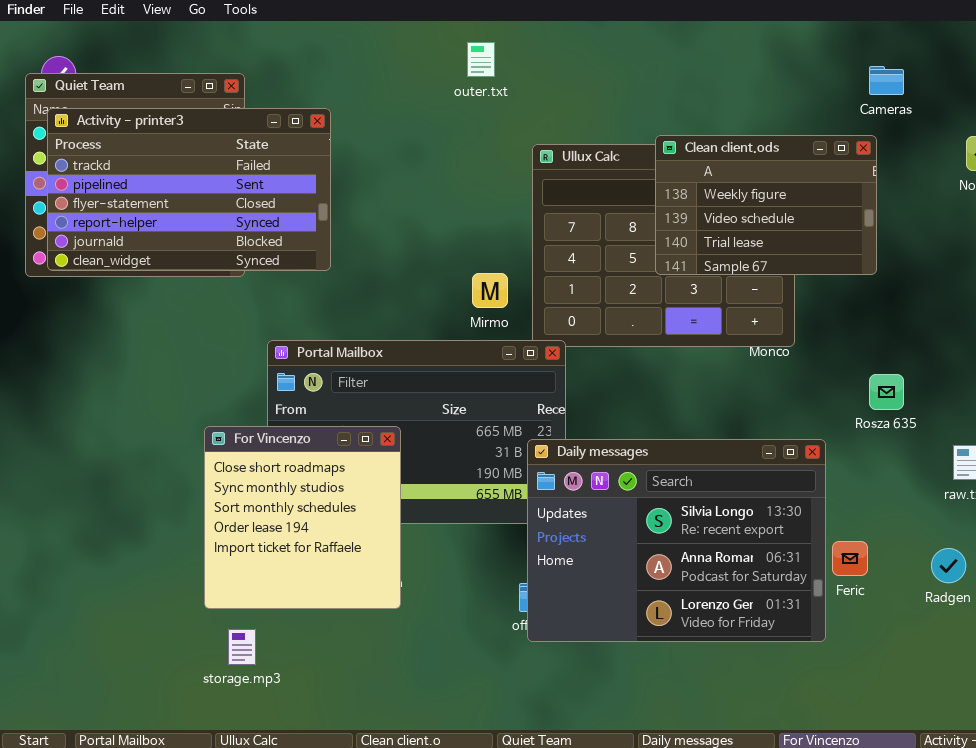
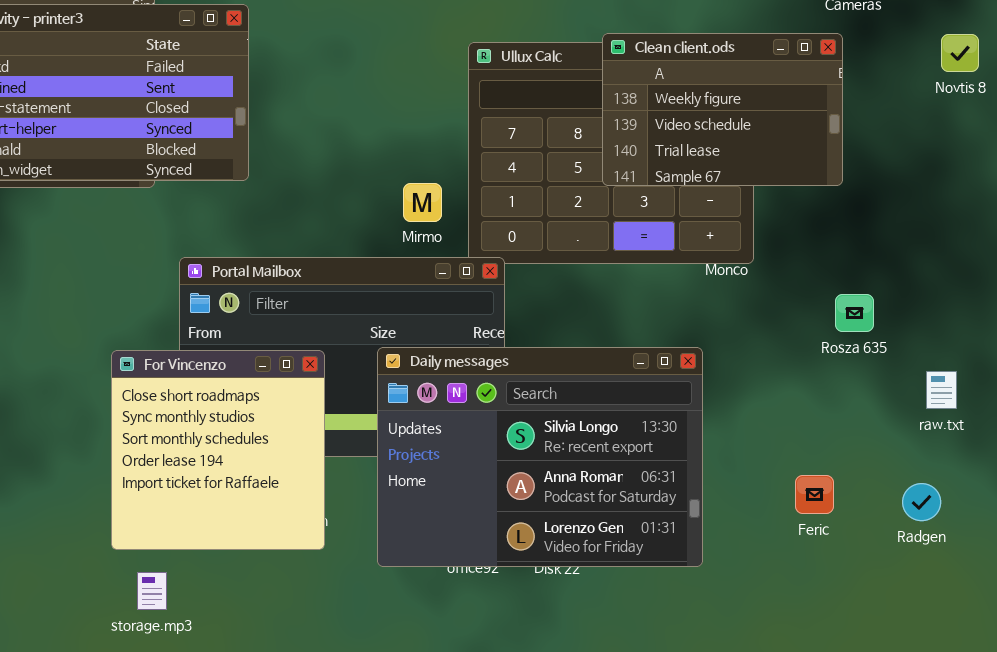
Daily messages: [527,439,826,642] -> [377,347,703,567], moved

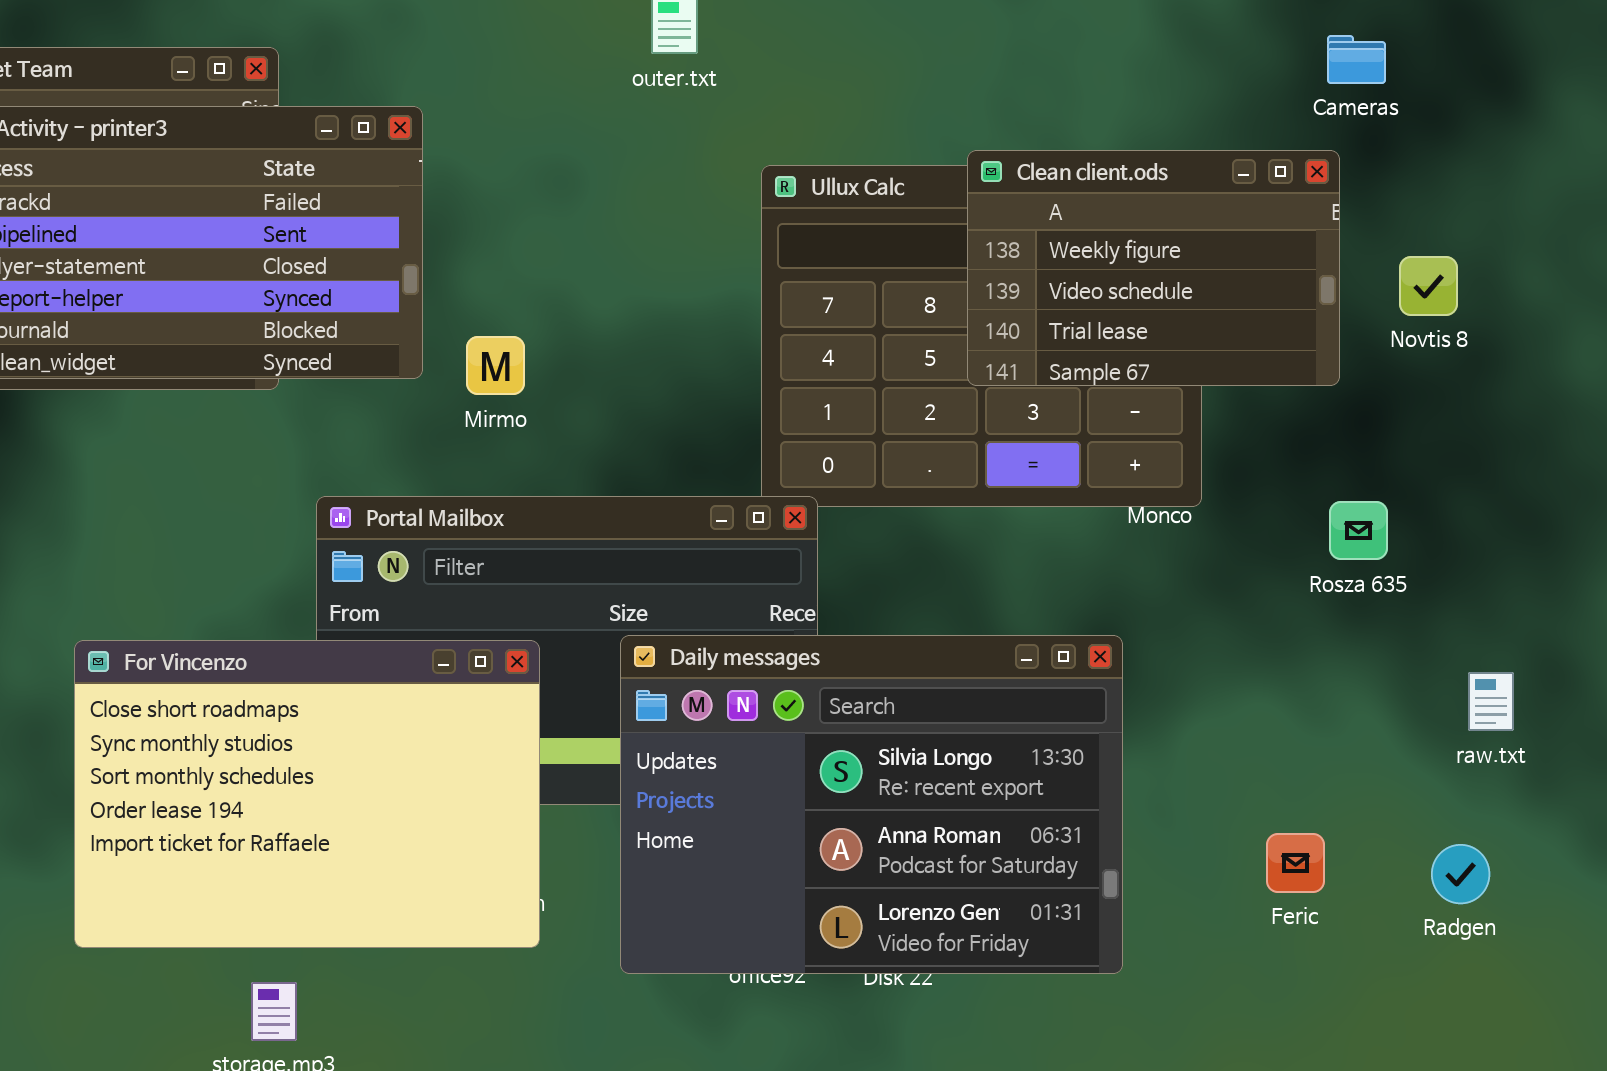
Novtis 8: [941,34,979,72] -> [1399,256,1458,316], moved
Mirmo: [403,183,442,222] -> [466,336,525,395], moved
Rosza 635: [835,294,874,332] -> [1329,501,1388,560], moved
For Vincenzo: [111,350,325,550] -> [74,640,540,948], resized

